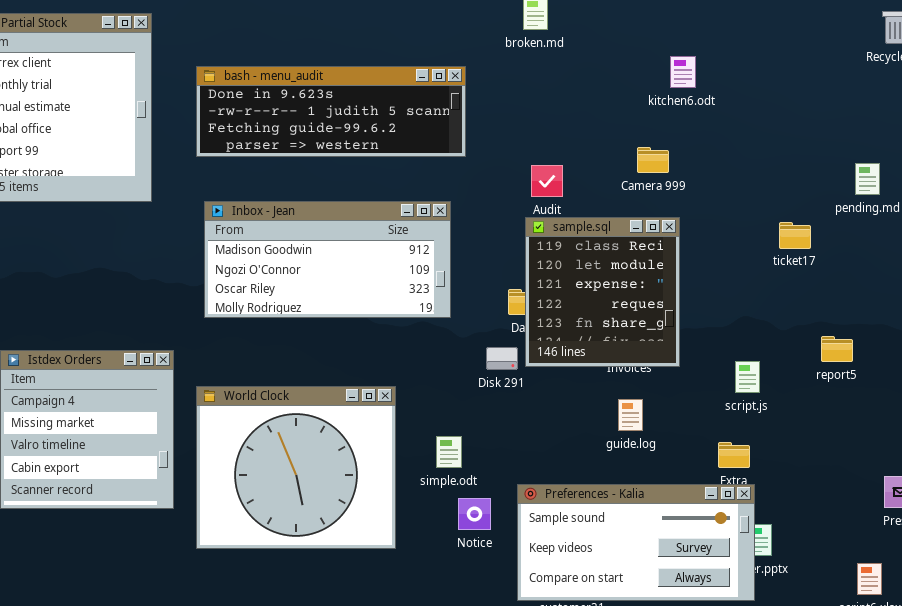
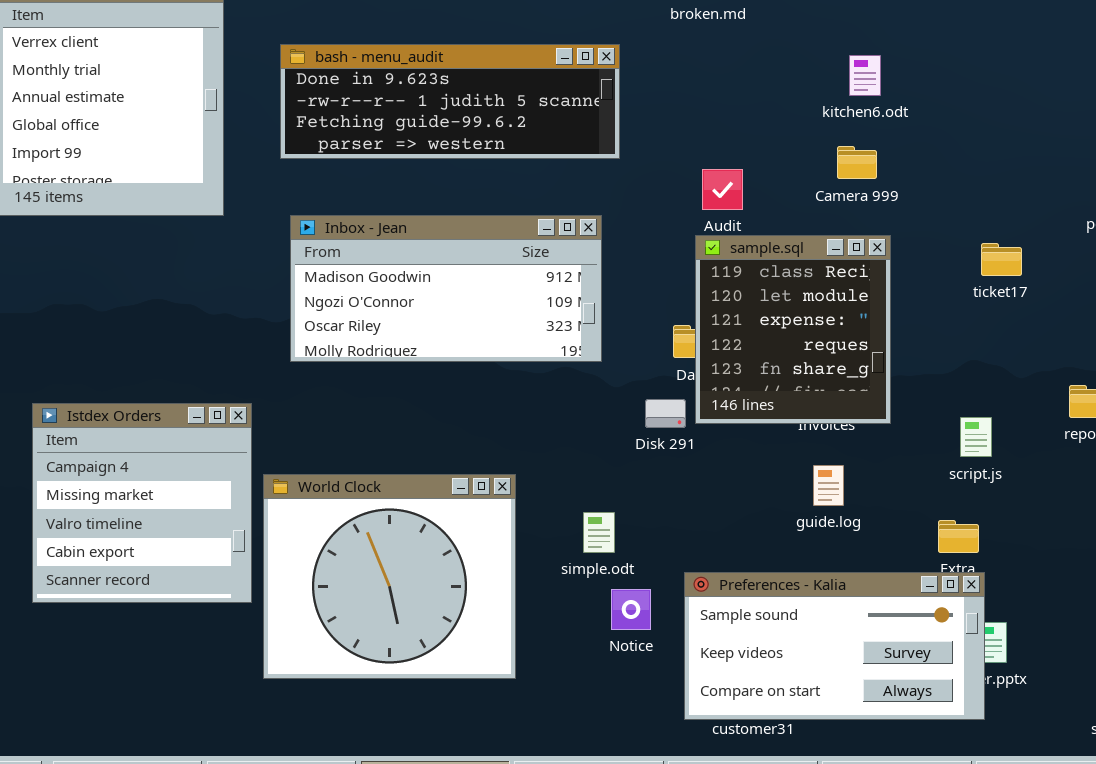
kitchen6.odt: [670,56,696,88] -> [849,55,881,96], moved
ticket17: [779,222,811,249] -> [981,243,1022,276], moved
World Clock: [196,386,396,549] -> [263,474,516,679], moved

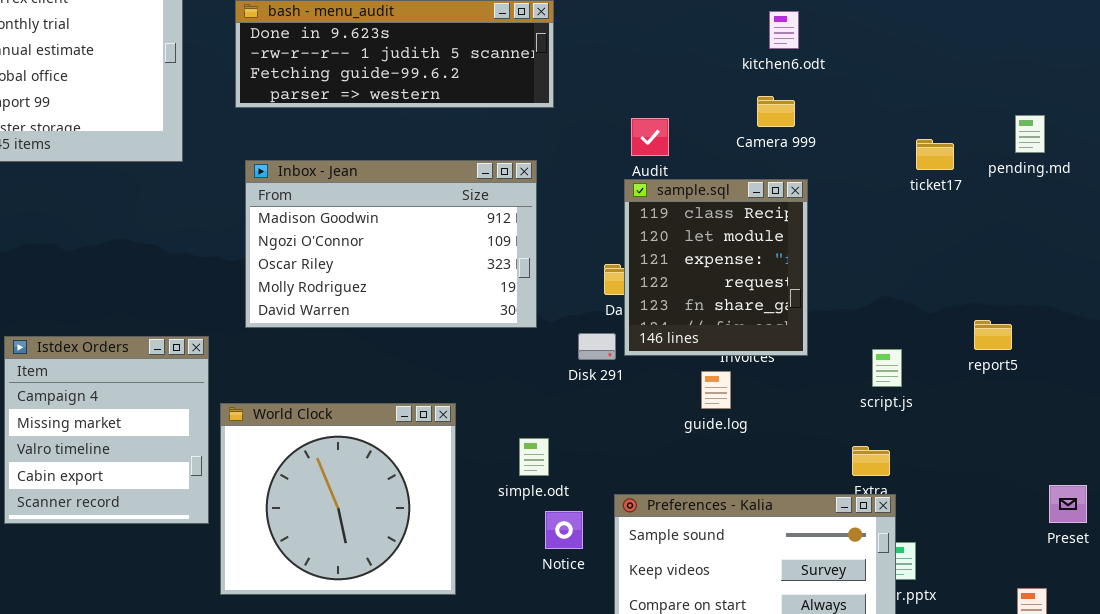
Inbox - Jean: [290,215,602,362] -> [245,160,537,328], resized
ticket17: [981,243,1022,276] -> [916,139,954,170], moved
guide.log: [813,465,844,506] -> [701,371,731,409], moved

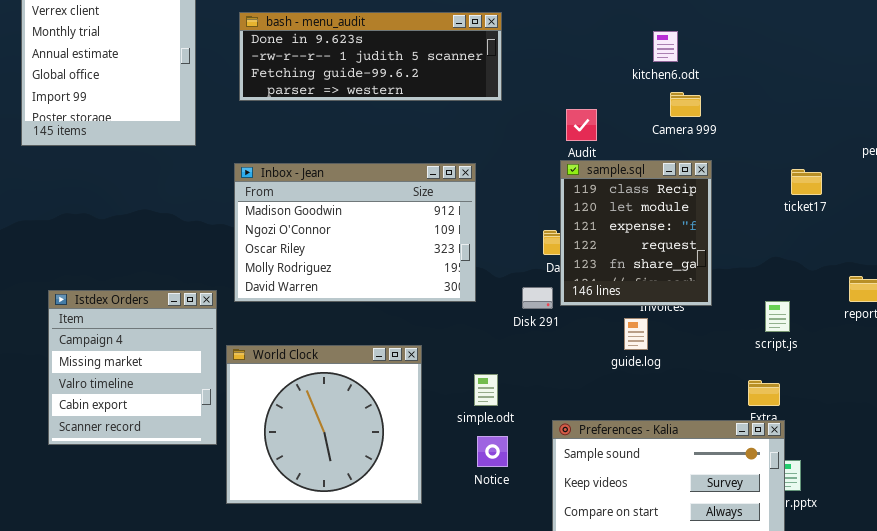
kitchen6.odt: [769,11,799,49] -> [653,31,678,62], moved
ticket17: [916,139,954,170] -> [791,169,822,195], moved
Inbox - Jean: [245,160,537,328] -> [234,163,476,302], moved
Notice: [545,511,583,549] -> [477,436,508,467], moved

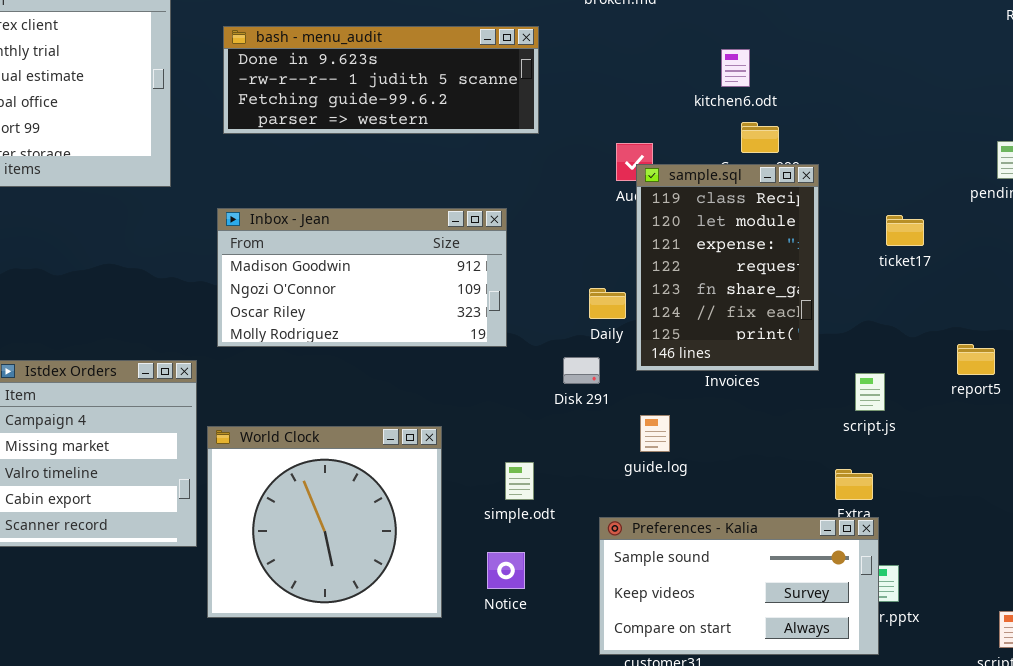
sample.sql: [560,160,712,306] -> [636,164,819,371], moved, resized
Inbox - Jean: [234,163,476,302] -> [217,208,507,347], resized
guide.log: [624,318,648,350] -> [640,415,670,452], moved
Notice: [477,436,508,467] -> [487,552,525,589], moved

